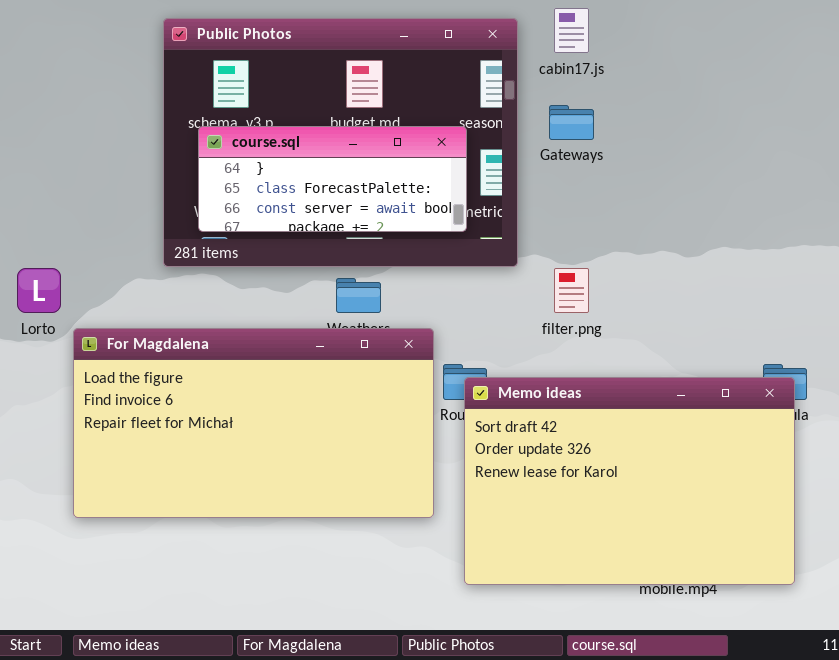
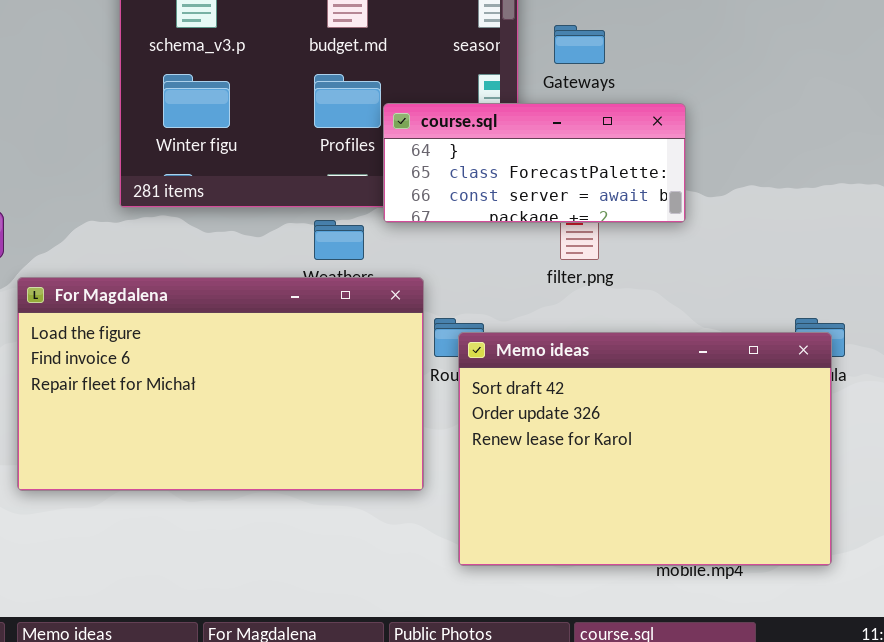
course.sql: [198,126,467,232] -> [383,103,686,223], moved

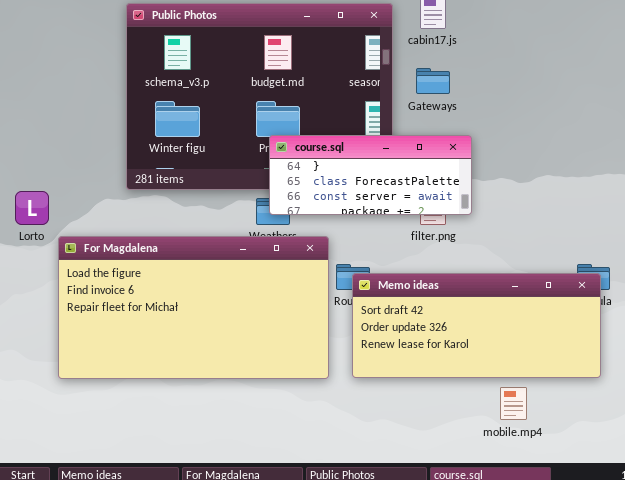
course.sql: [383,103,686,223] -> [269,135,472,215], moved
Memo ideas: [458,332,832,566] -> [352,273,601,378], resized

